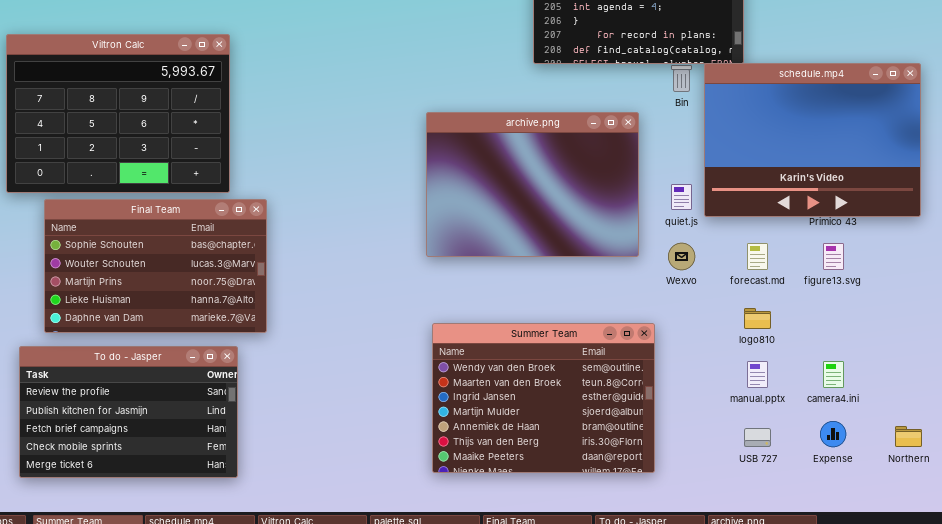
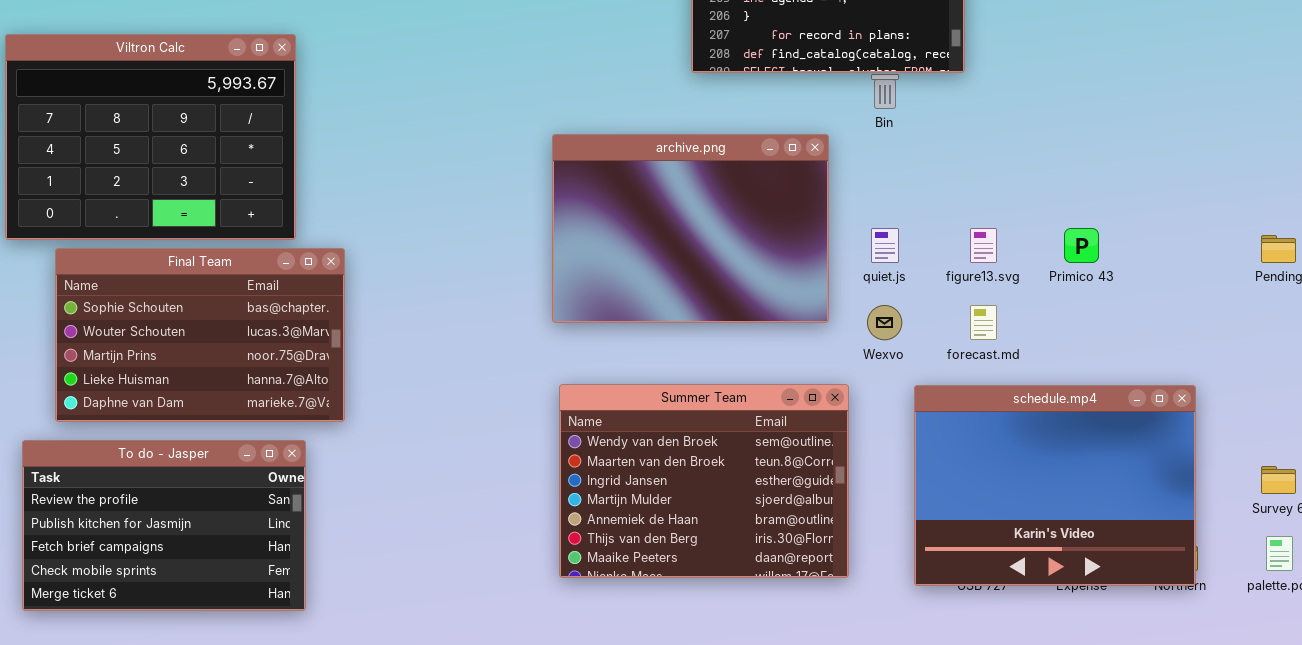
schedule.mp4: [704,63,921,217] -> [914,385,1196,586], moved
figure13.svg: [823,243,844,270] -> [970,228,997,263], moved
Summer Team: [432,323,655,473] -> [559,384,849,578], moved

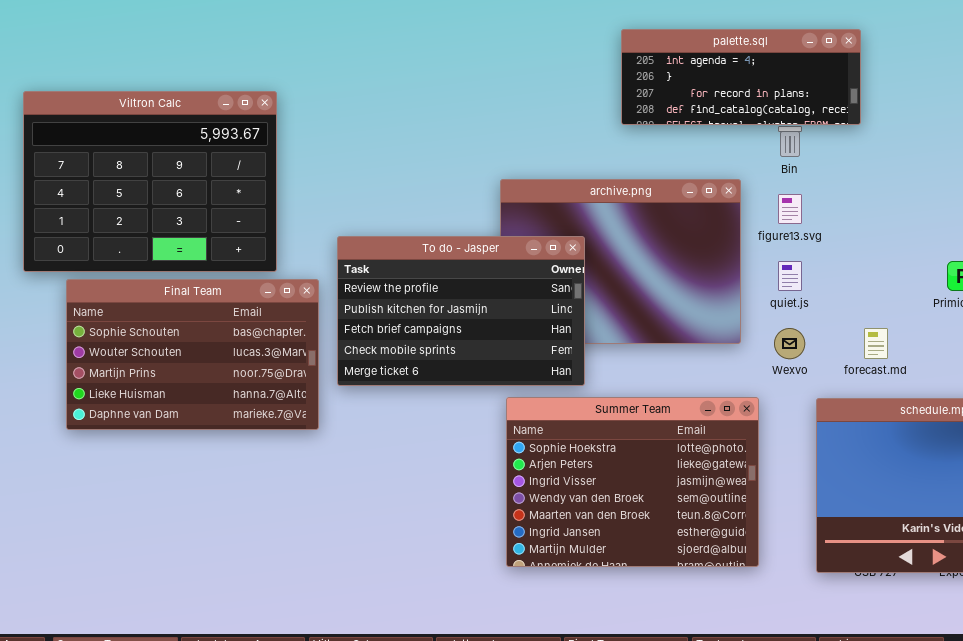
figure13.svg: [970,228,997,263] -> [778,194,802,224], moved
Summer Team: [559,384,849,578] -> [506,397,759,567], scrolled up 3 rows
To do - Jasper: [22,440,306,611] -> [337,236,585,386], moved

